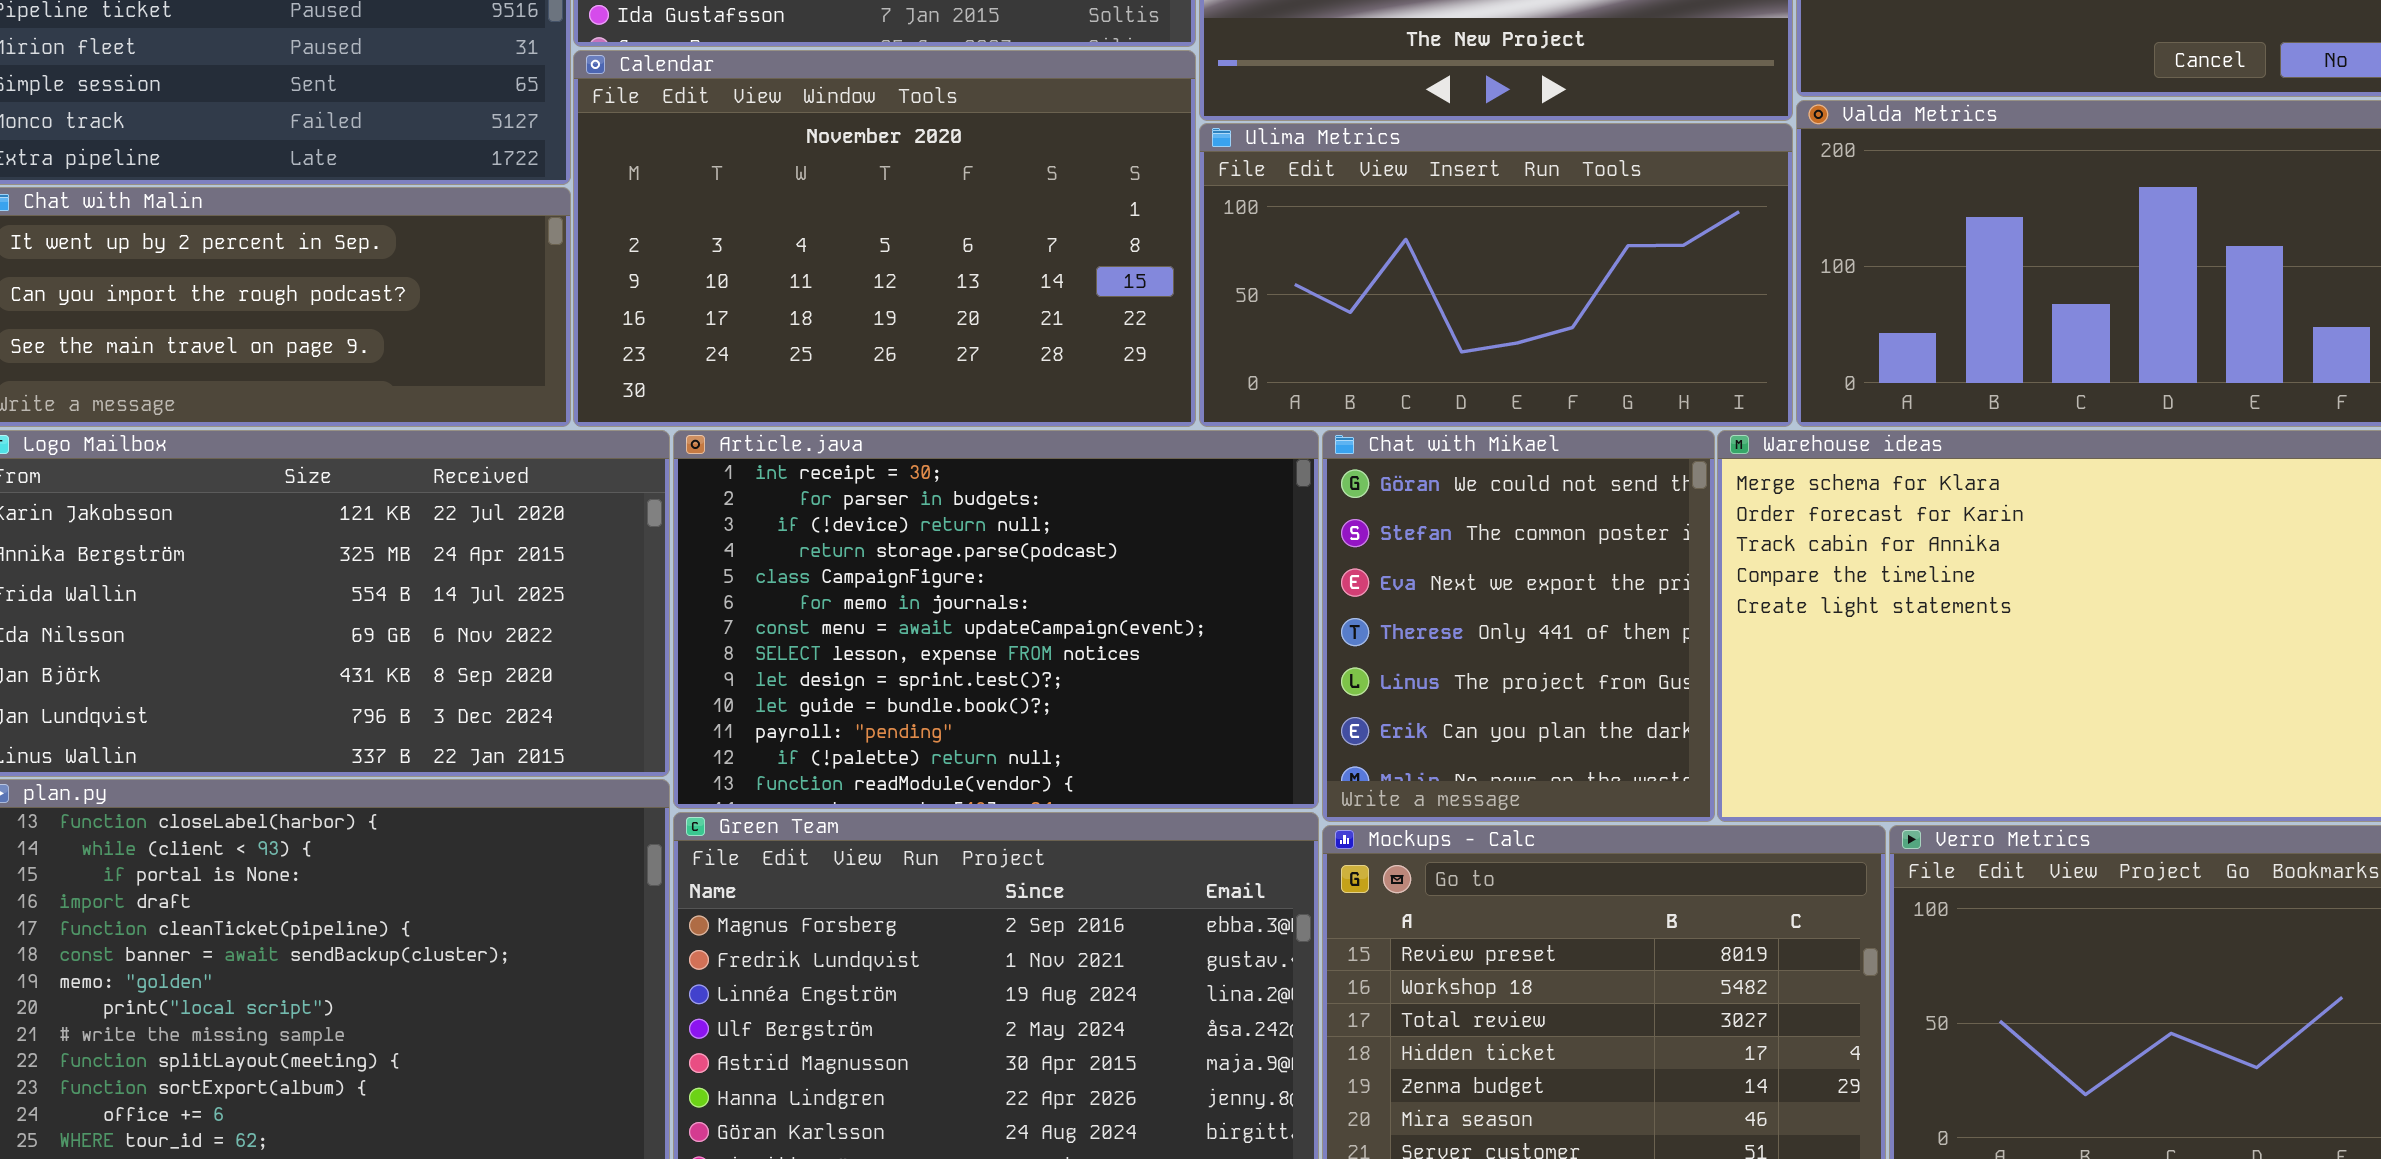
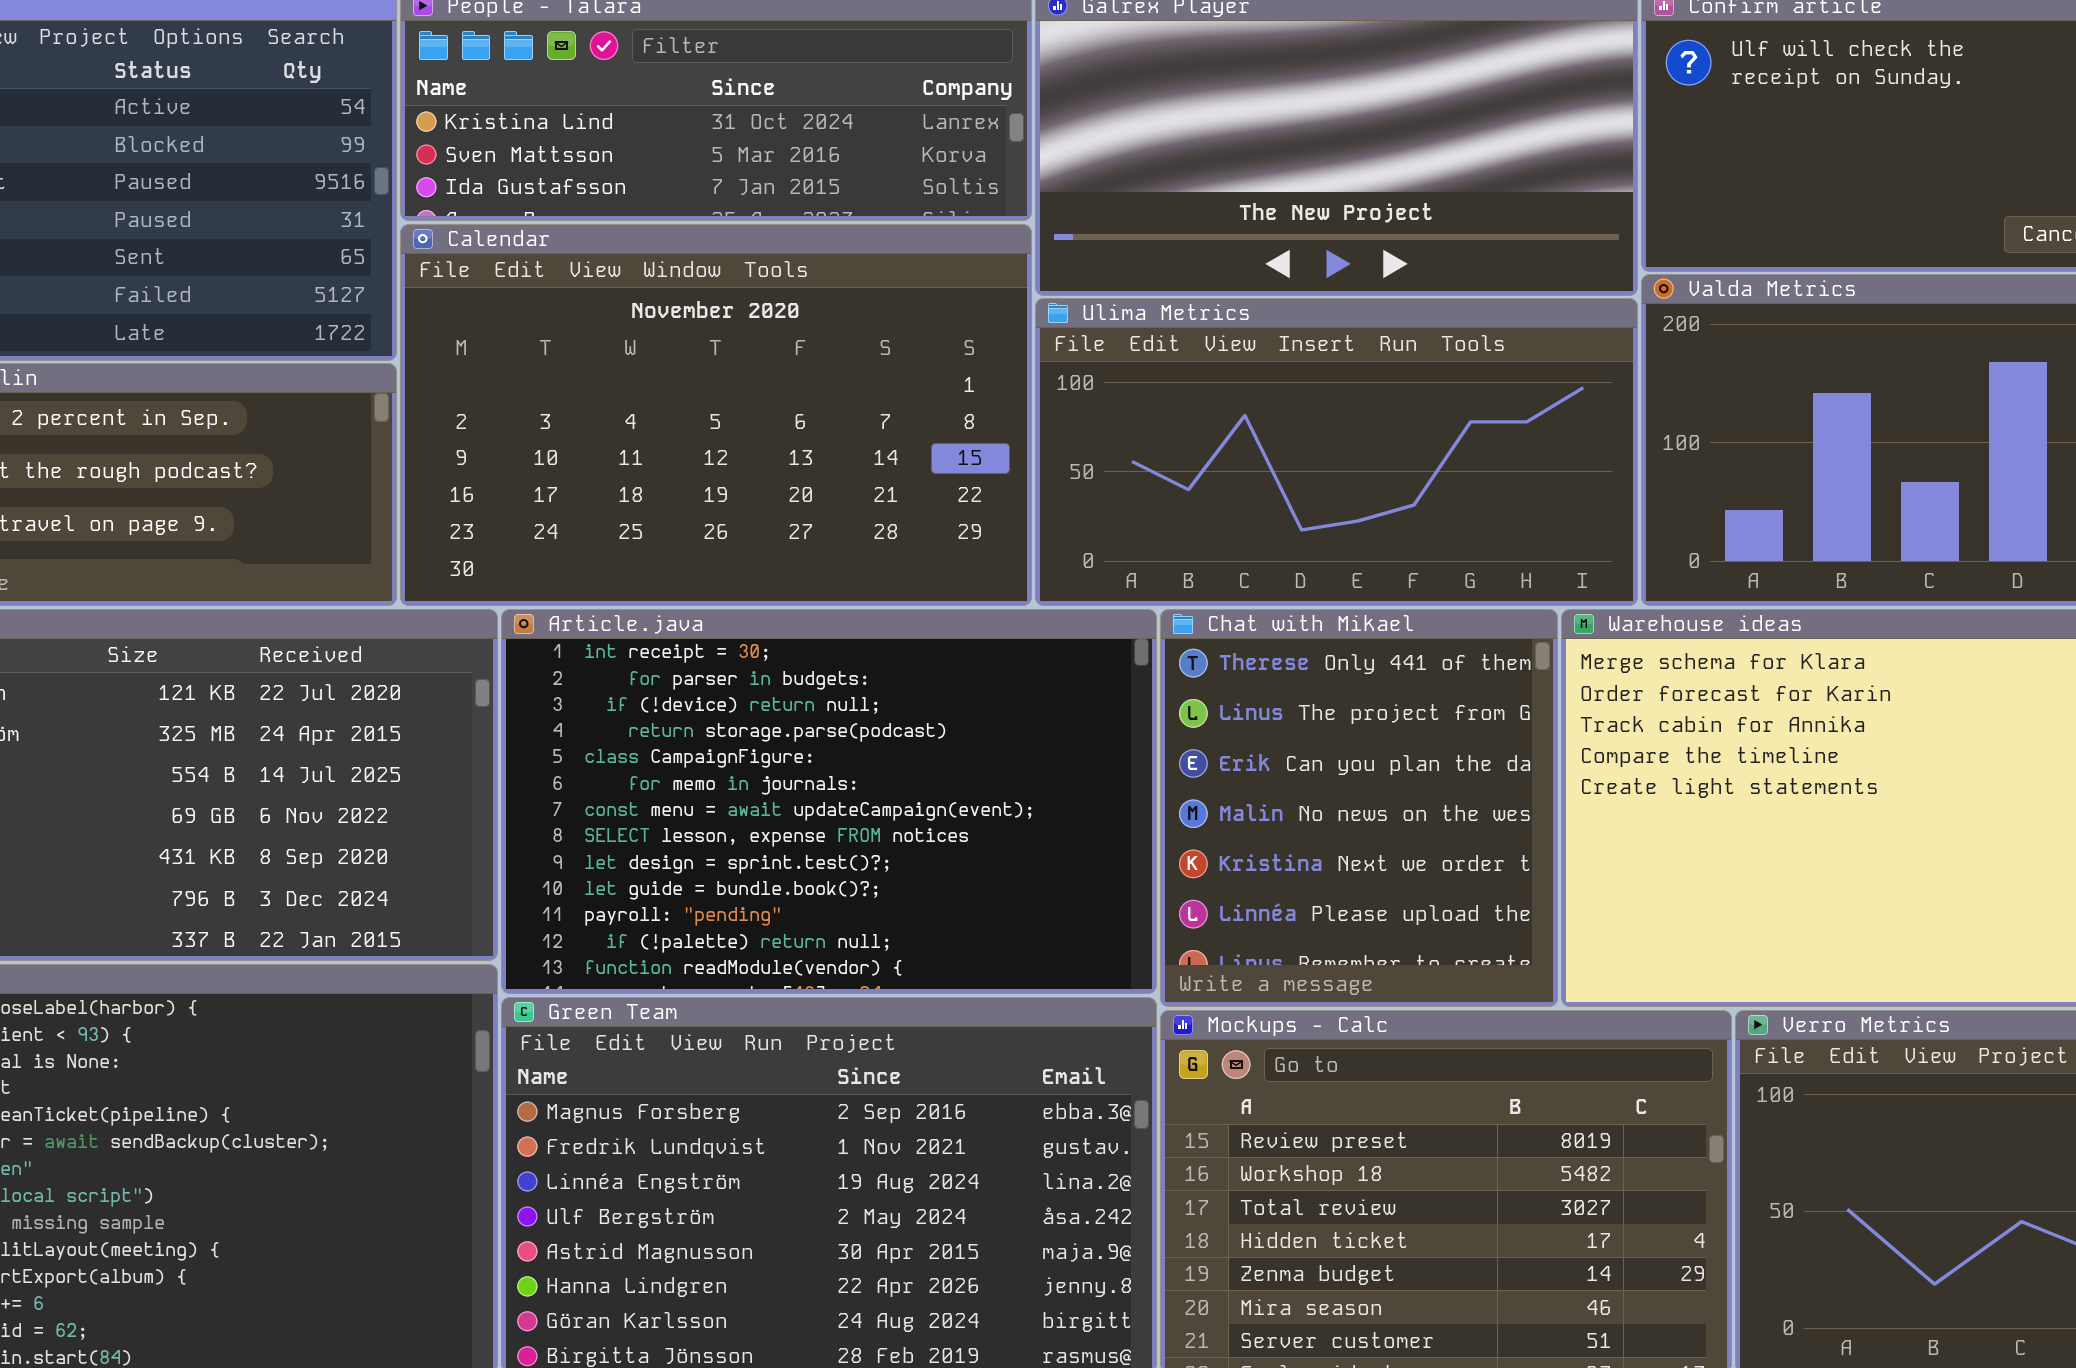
Chat with Mikael: [1322,430,1715,822] -> [1160,609,1558,1007], scrolled down 3 rows

